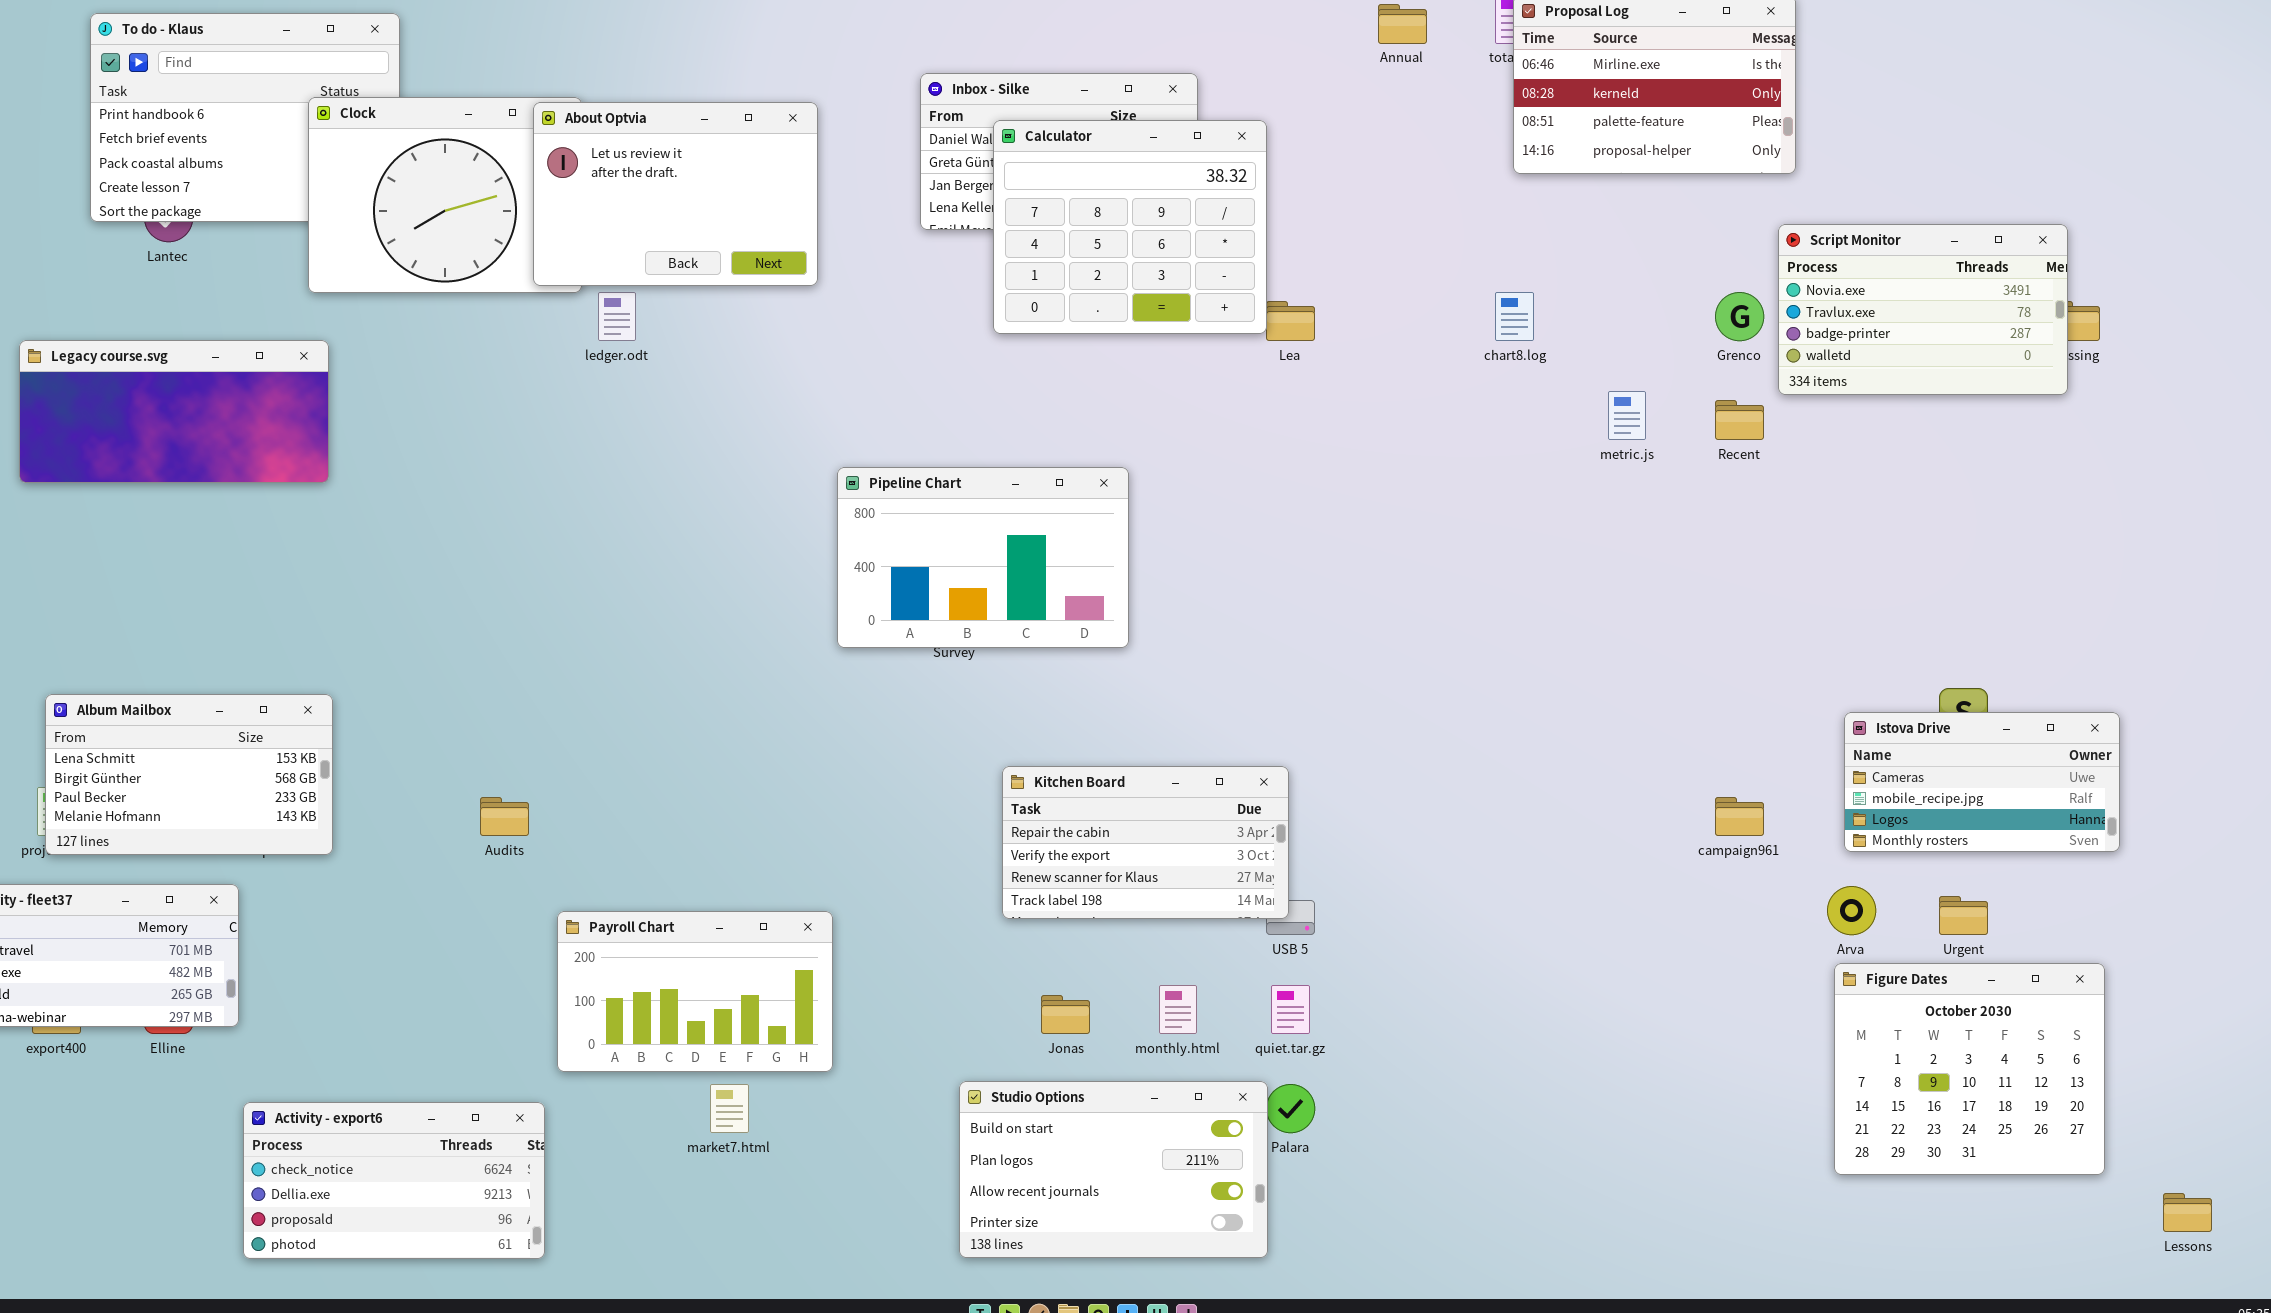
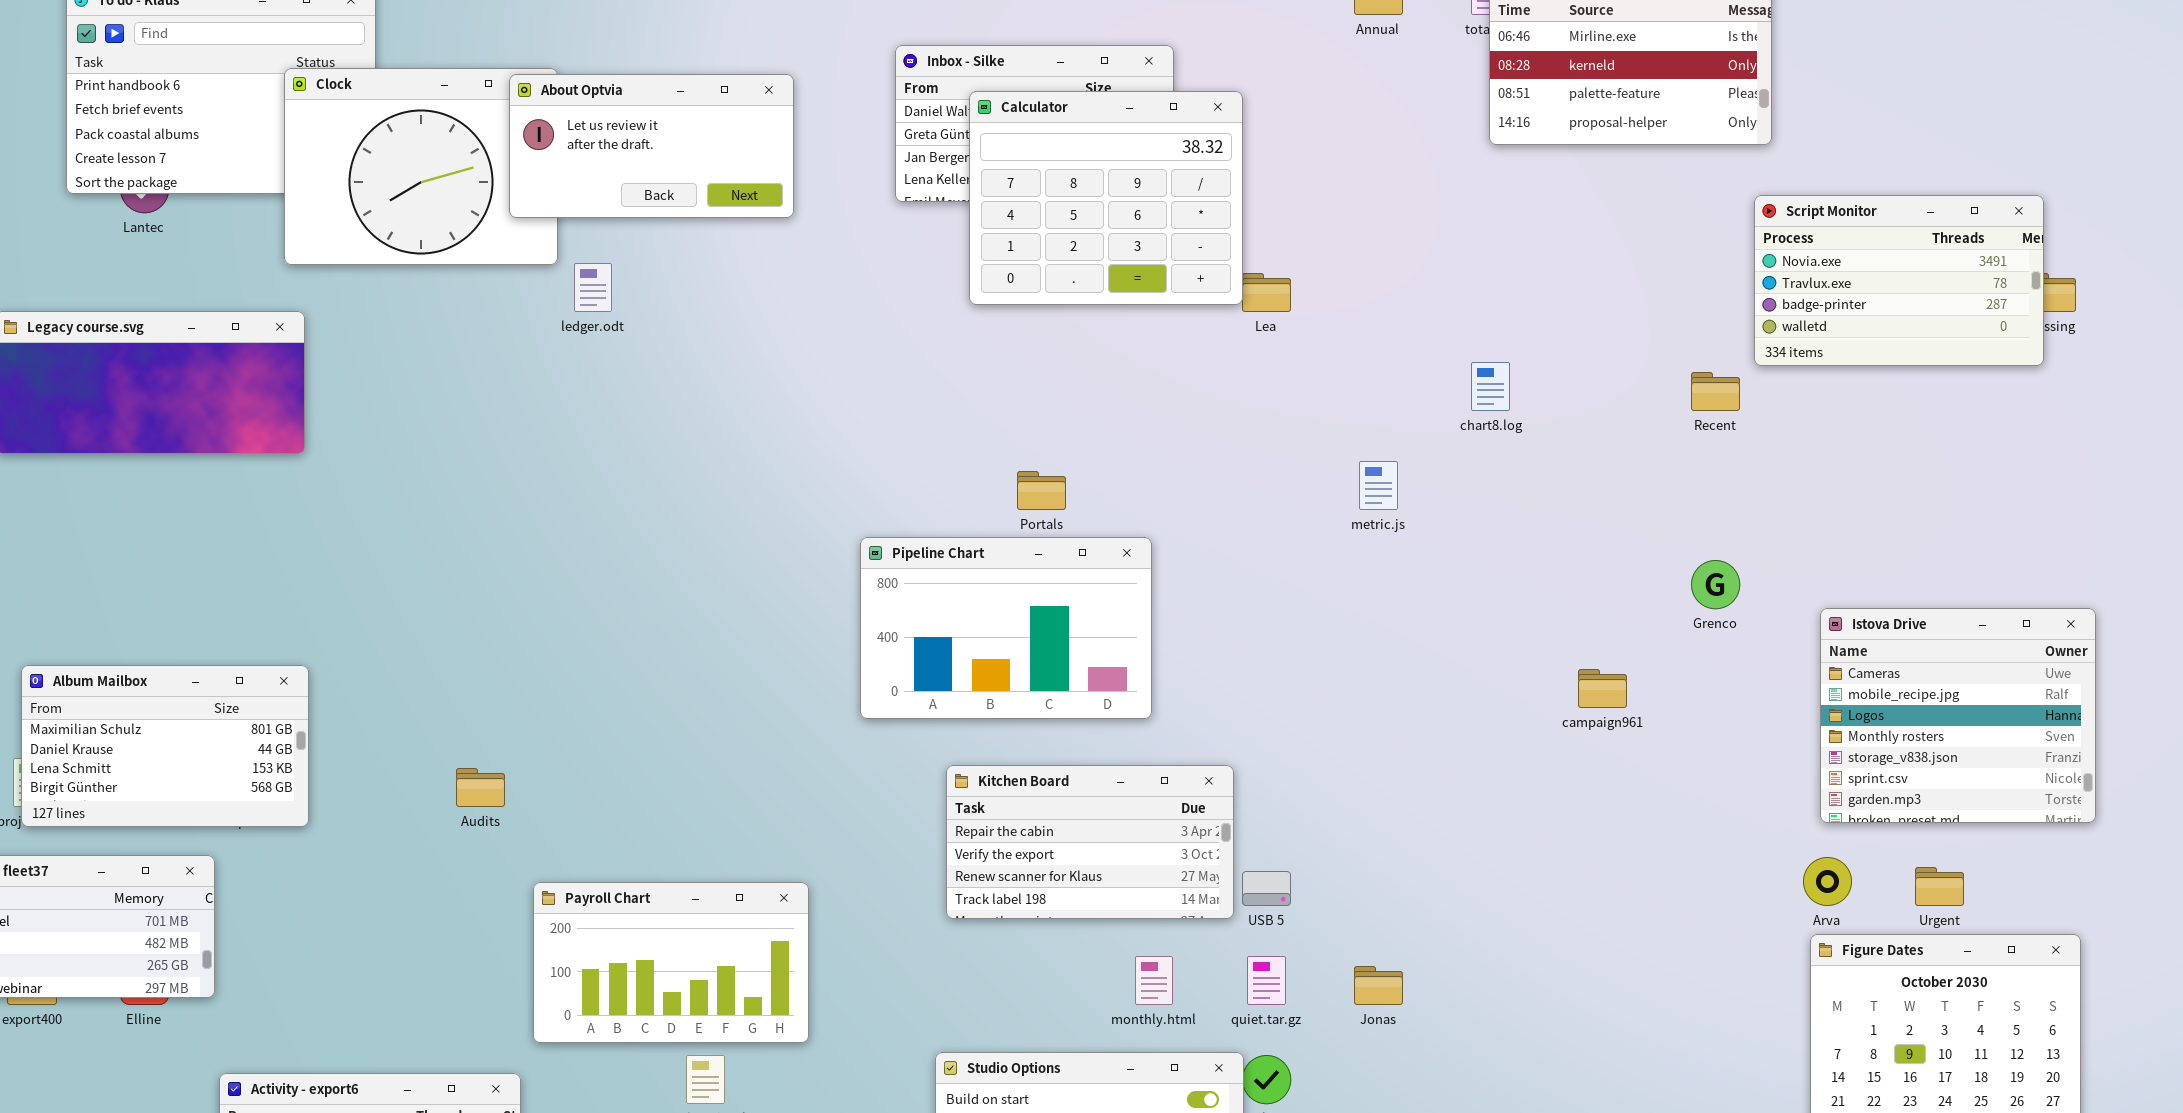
About Optvia: [533,102,818,286] -> [509,74,794,218], resized
chart8.log: [1495,292,1534,341] -> [1471,362,1510,411], moved
Grenco: [1715,292,1764,341] -> [1691,560,1740,609], moved
metric.js: [1608,391,1646,440] -> [1359,461,1398,510], moved
Pipeline Chart: [837,467,1129,648] -> [860,537,1152,719], moved
Album Mailbox: [45,694,333,855] -> [21,665,309,827], scrolled up 2 rows
Istova Drive: [1844,712,2120,852] -> [1820,608,2096,823], resized
Kitchen Board: [1002,766,1289,919] -> [946,765,1234,919], moved
campaign961: [1715,797,1764,836] -> [1578,669,1627,708], moved
Jonas: [1041,995,1090,1034] -> [1354,966,1403,1005], moved

